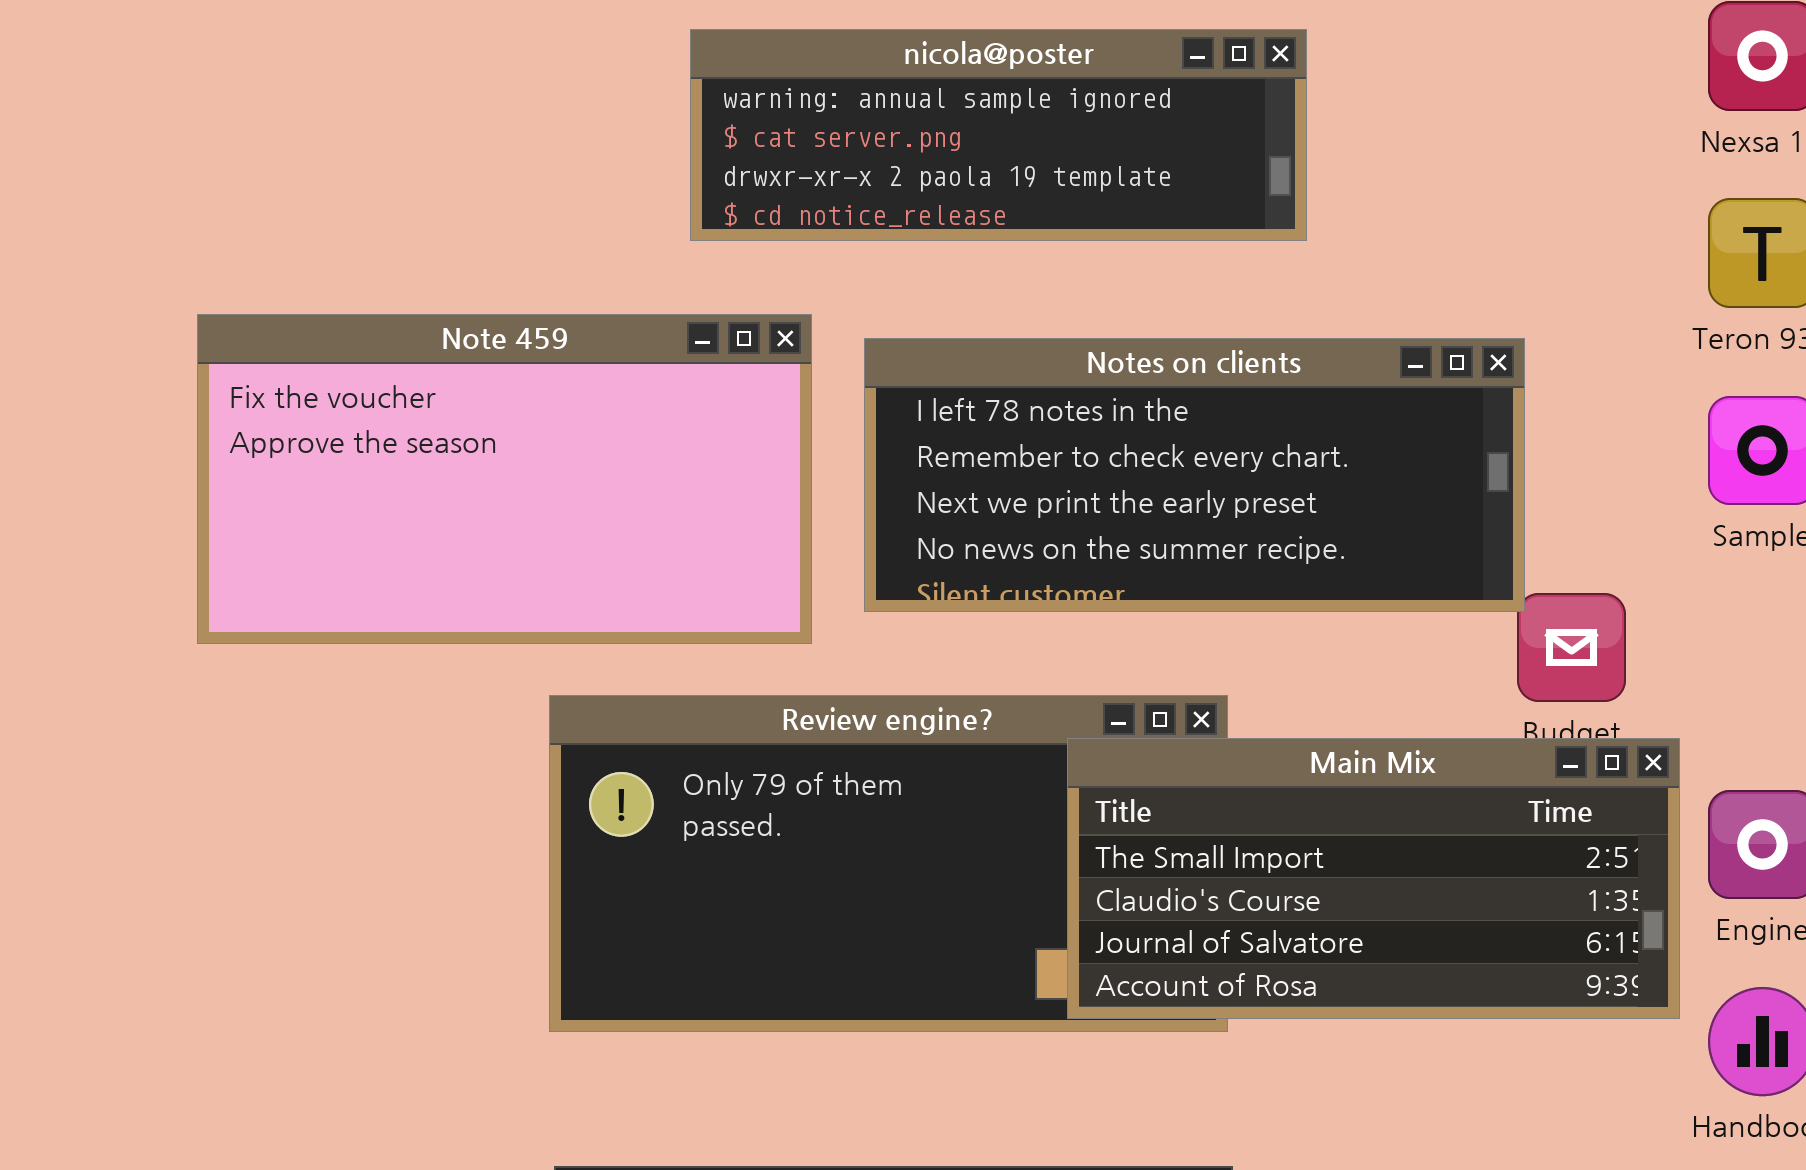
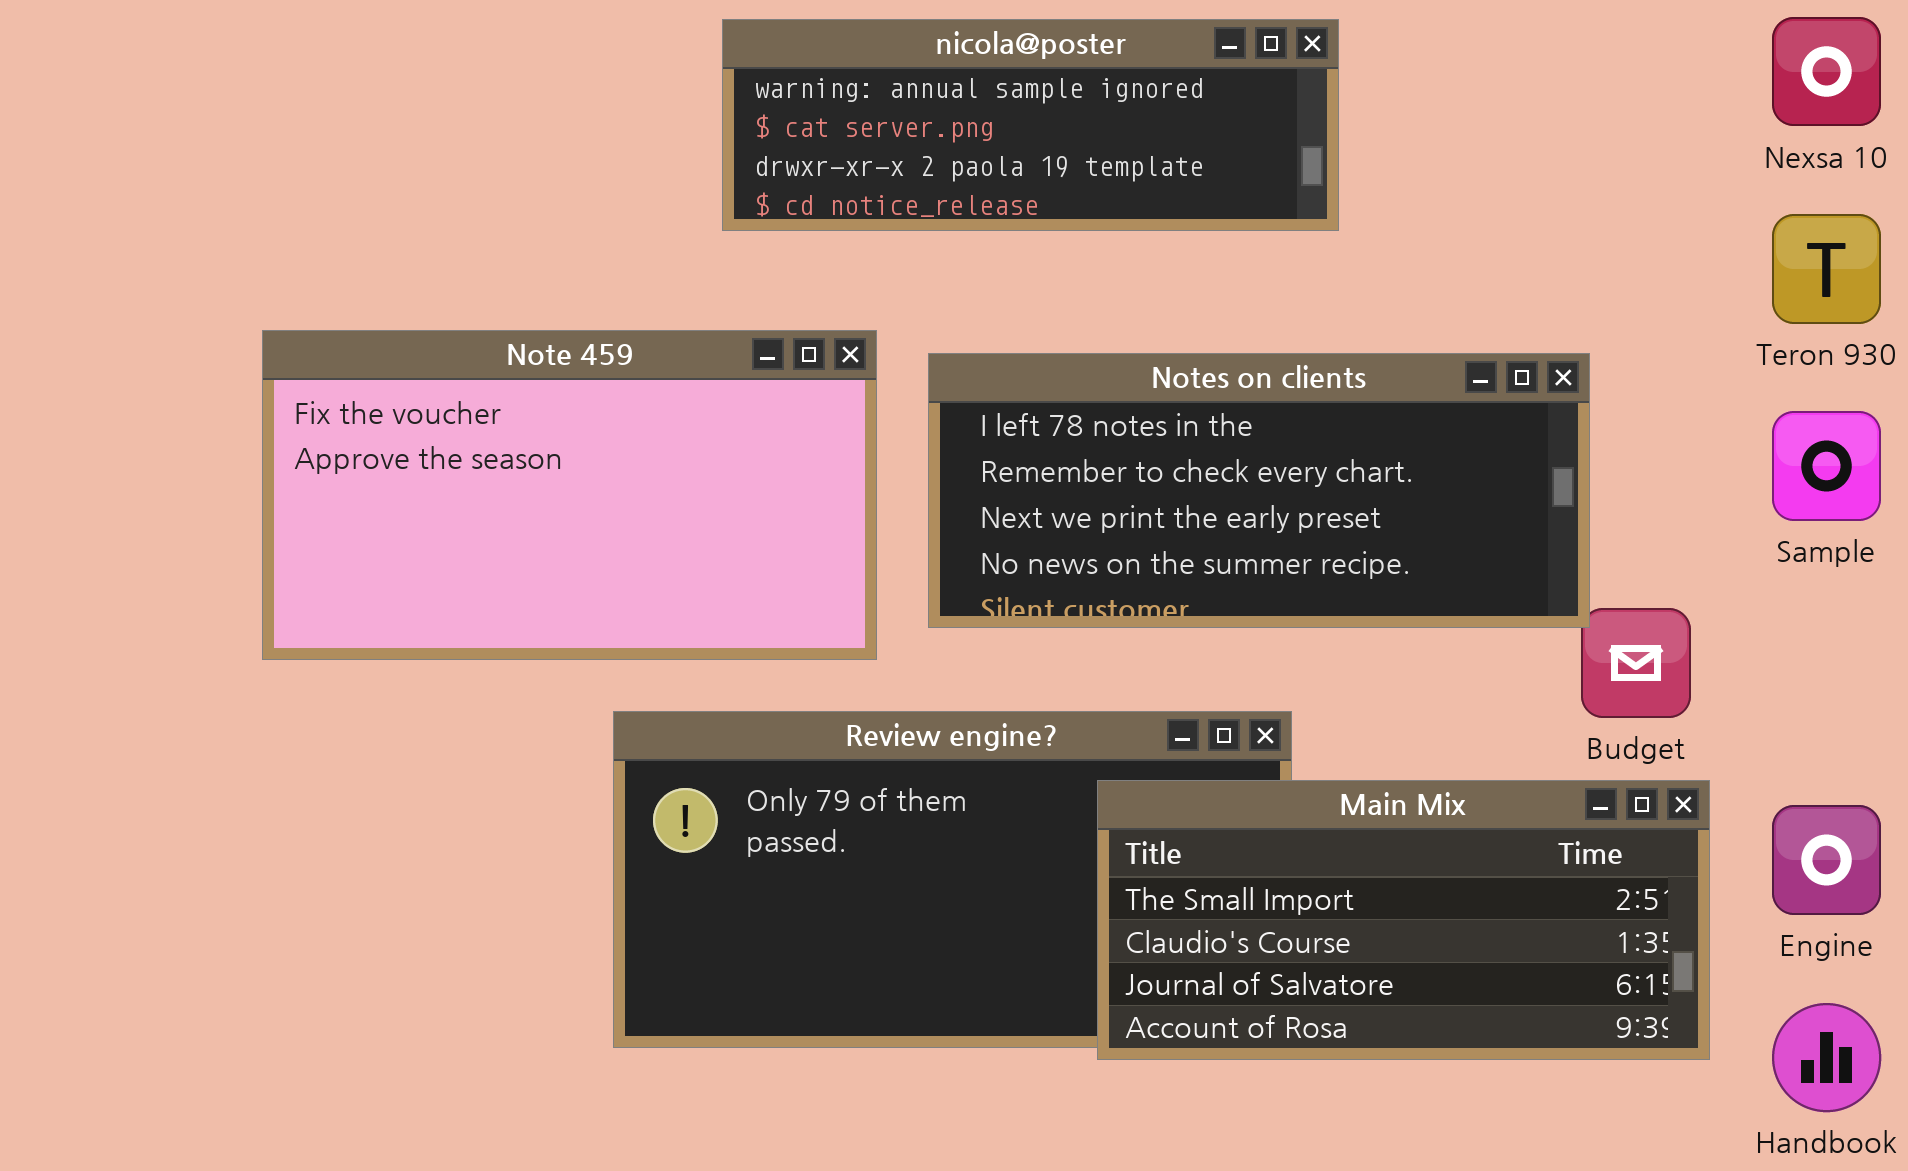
nicola@poster: [690,29,1307,241] -> [722,19,1339,231], moved
Main Mix: [1067,738,1680,1019] -> [1097,780,1710,1060], moved

